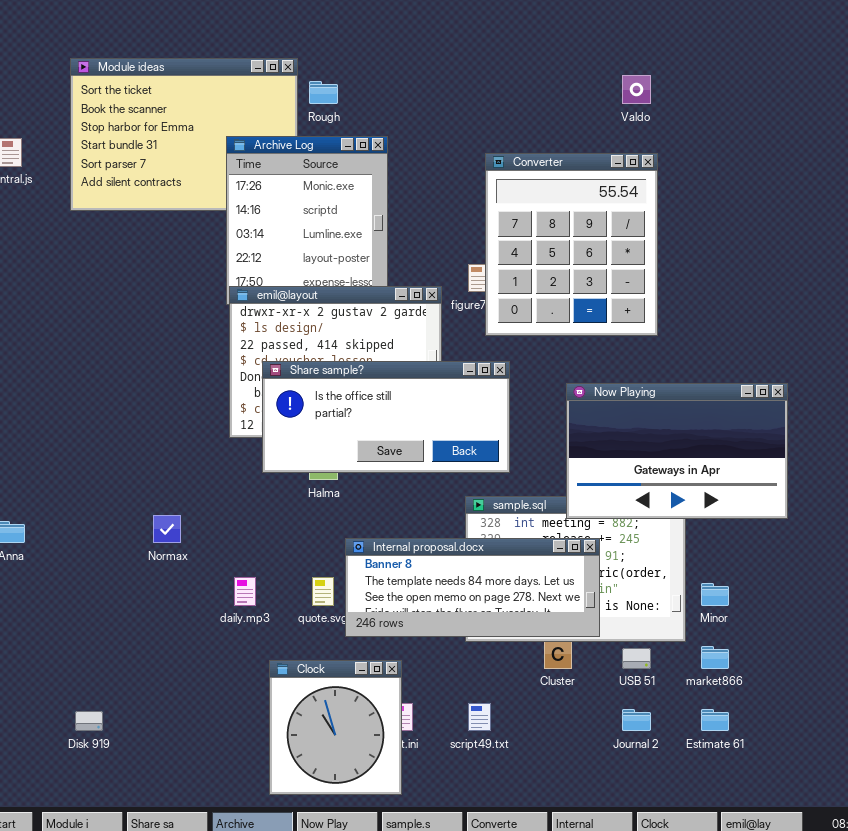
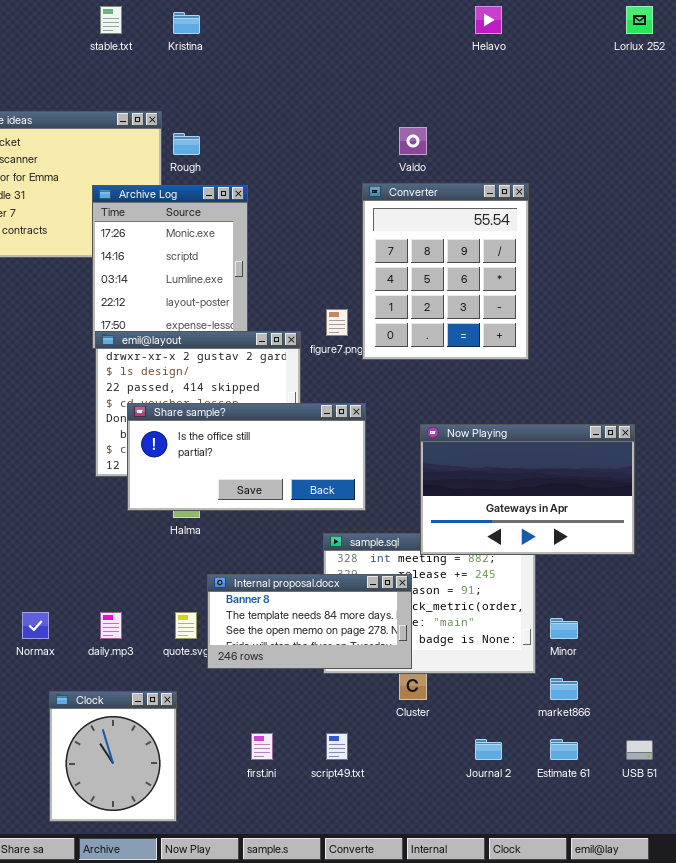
Valdo: [622,75,651,104] -> [399,127,427,155], moved
Converter: [485,153,658,336] -> [362,183,529,360], moved
Normax: [153,515,181,543] -> [22,612,49,639], moved
Internal proposal.docx: [345,538,600,637] -> [207,574,412,669], resized
USB 51: [622,648,651,669] -> [626,740,653,760], moved
Clock: [269,660,402,795] -> [49,691,177,822], moved

